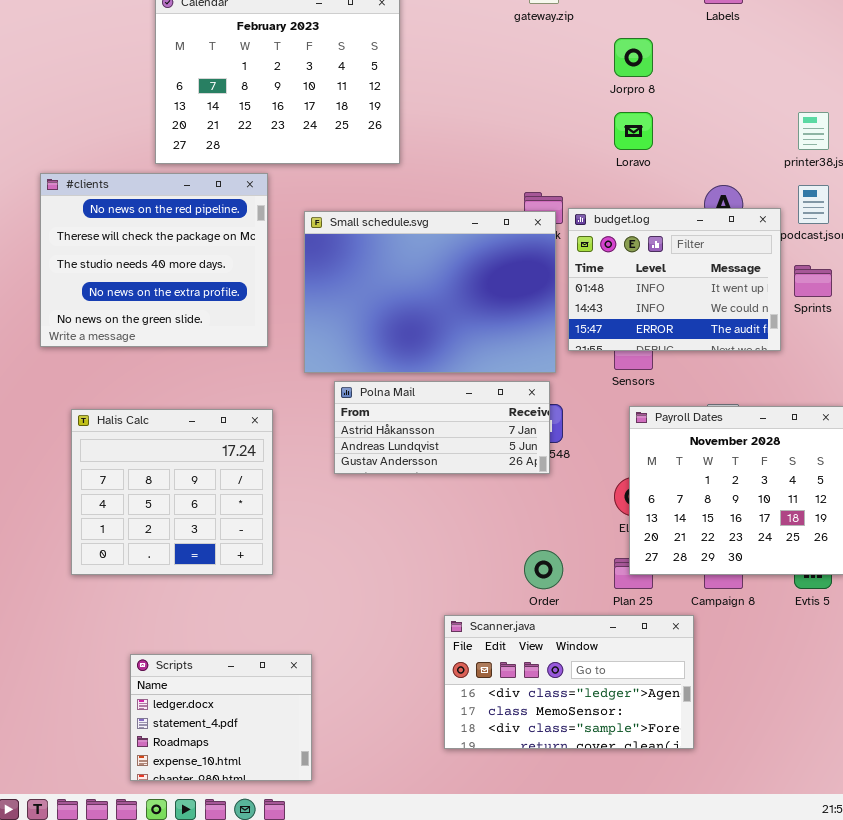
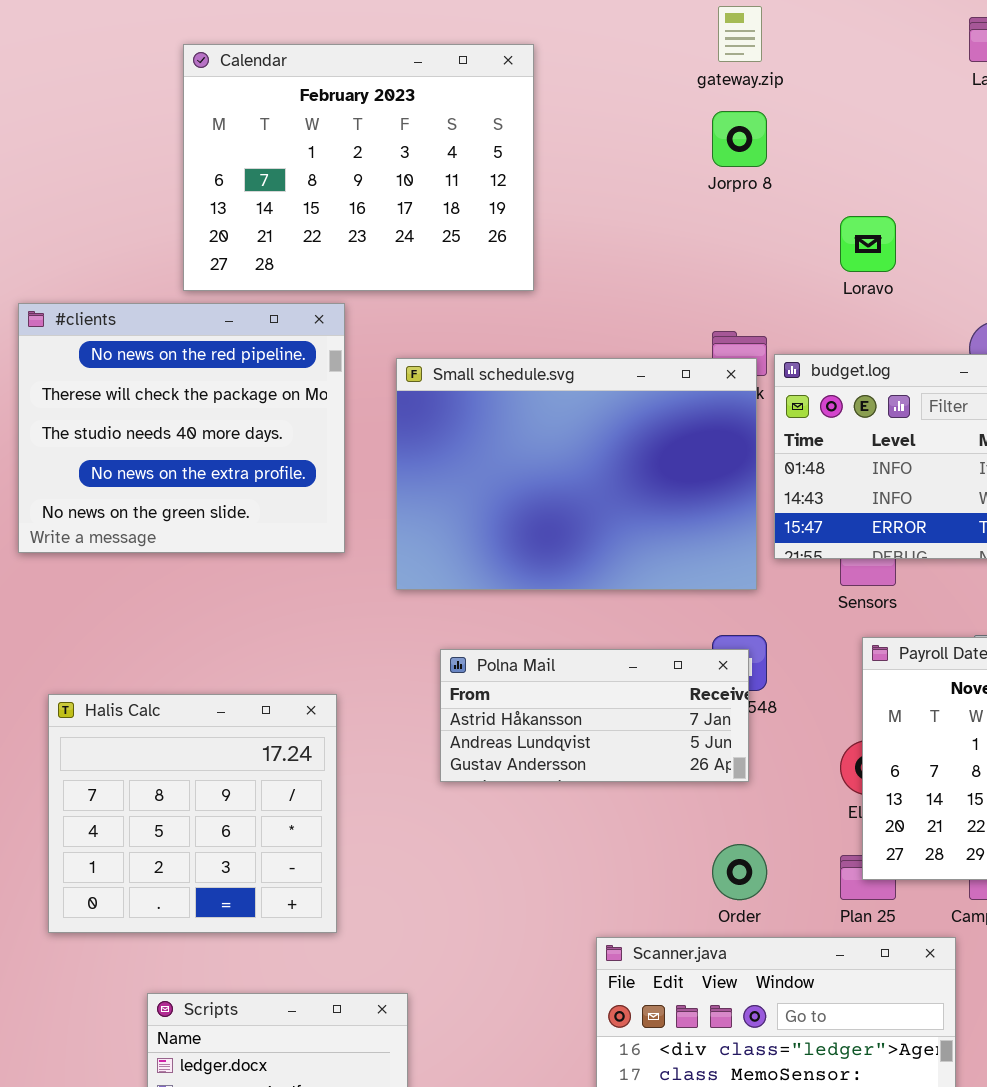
Jorpro 8: [614,38,653,77] -> [712,111,767,167], moved
Polna Mail: [334,381,550,474] -> [440,649,749,782], moved
Halis Calc: [71,409,273,575] -> [48,694,337,933], moved

